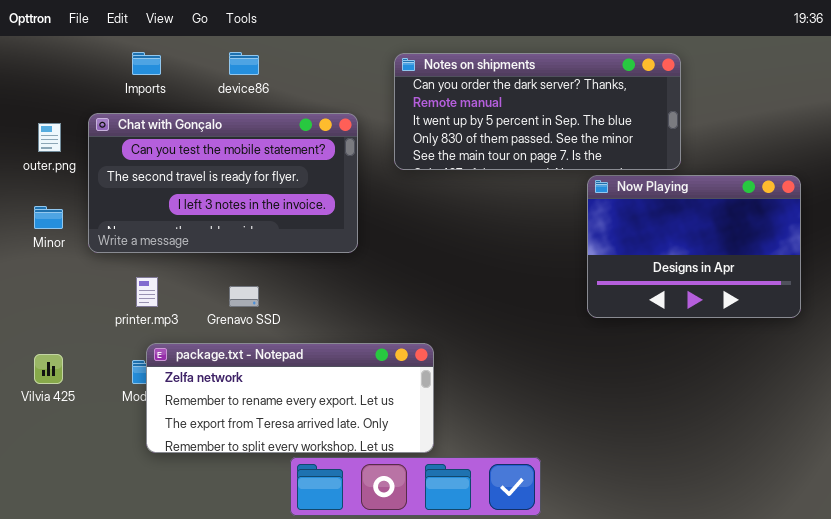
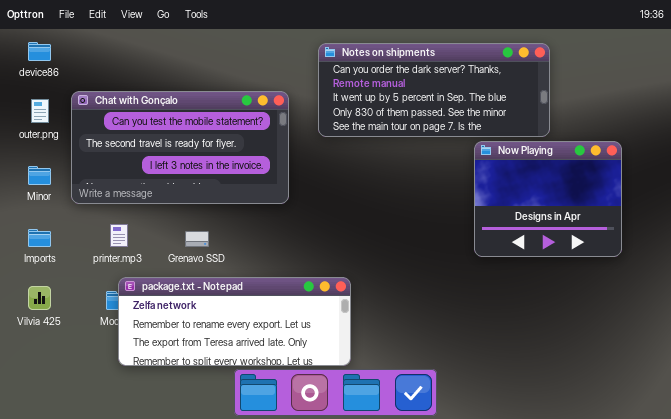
Imports: [132,52,161,75] -> [28,229,51,247], moved
device86: [229,52,259,75] -> [28,42,51,61], moved
Now Playing: [587,175,801,318] -> [474,141,622,257], resized

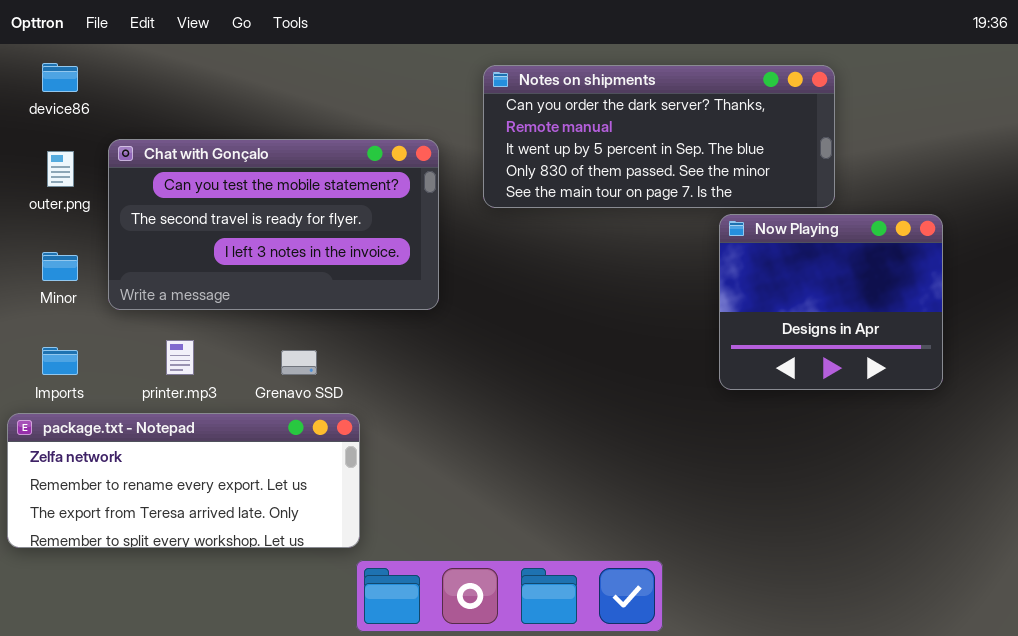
package.txt - Notepad: [118,277,351,366] -> [7,413,360,548], moved

